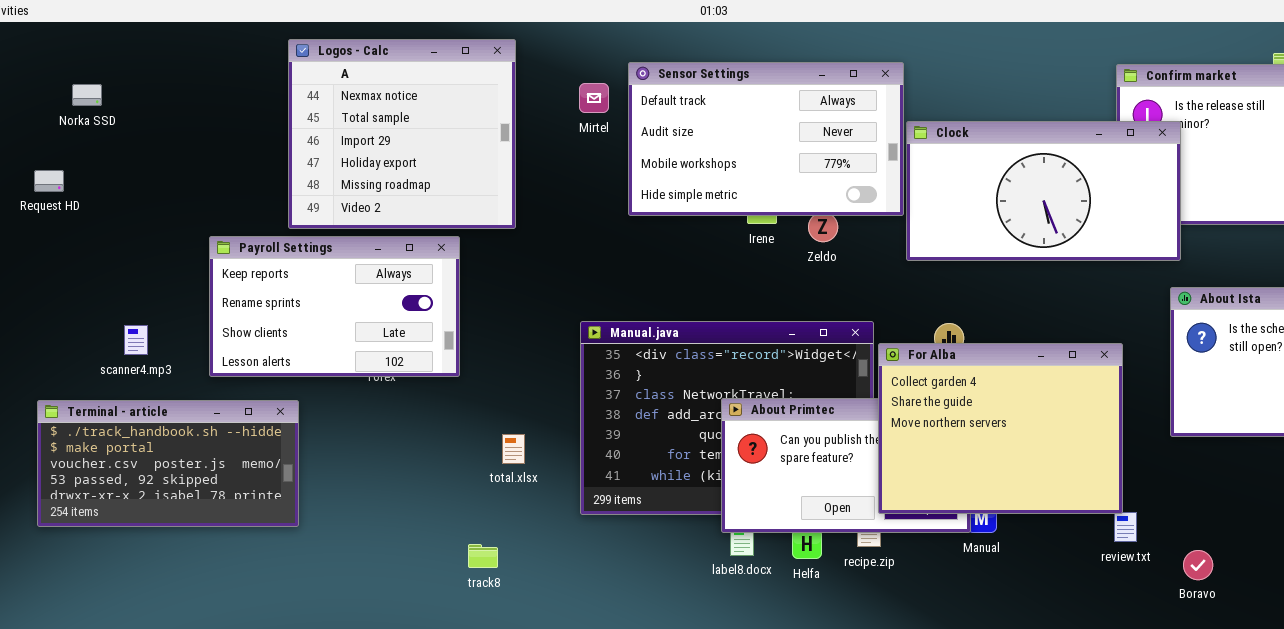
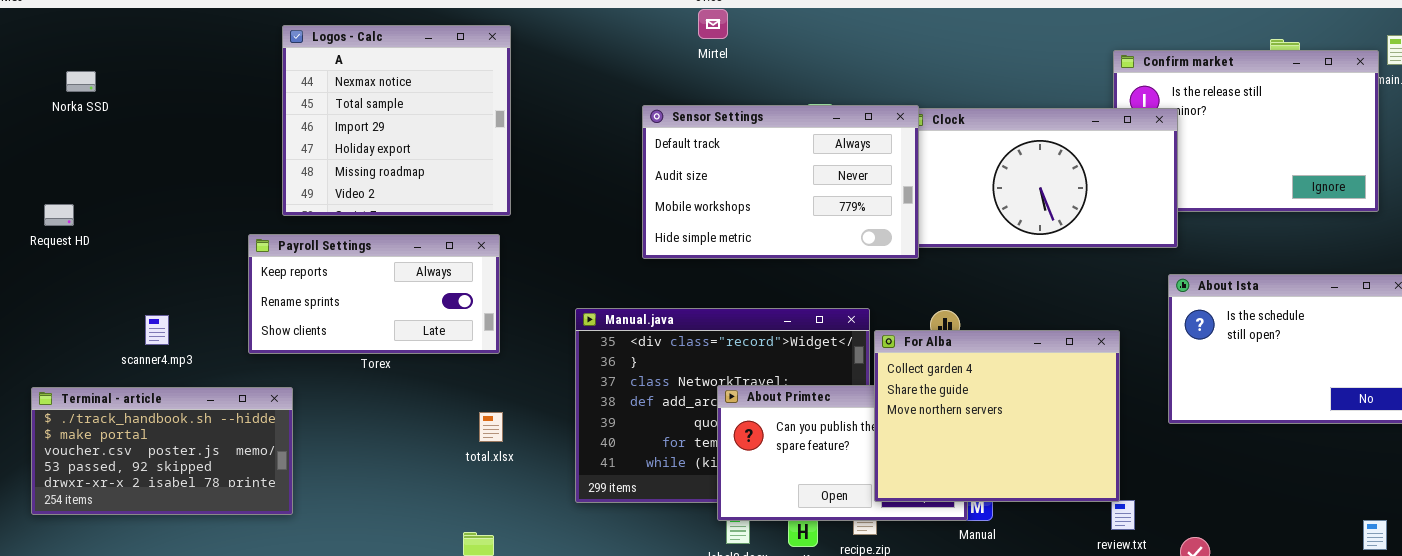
Sensor Settings: [628,62,904,216] -> [642,105,919,259], moved
Mirtel: [579,83,609,113] -> [698,9,728,39], moved
Request HD: [34,170,64,192] -> [44,204,74,226], moved
Payroll Settings: [209,236,460,377] -> [248,234,500,354], moved, resized
scanner4.mp3: [124,325,148,355] -> [145,315,169,345], moved
total.xlsx: [502,434,525,464] -> [479,412,503,442], moved

